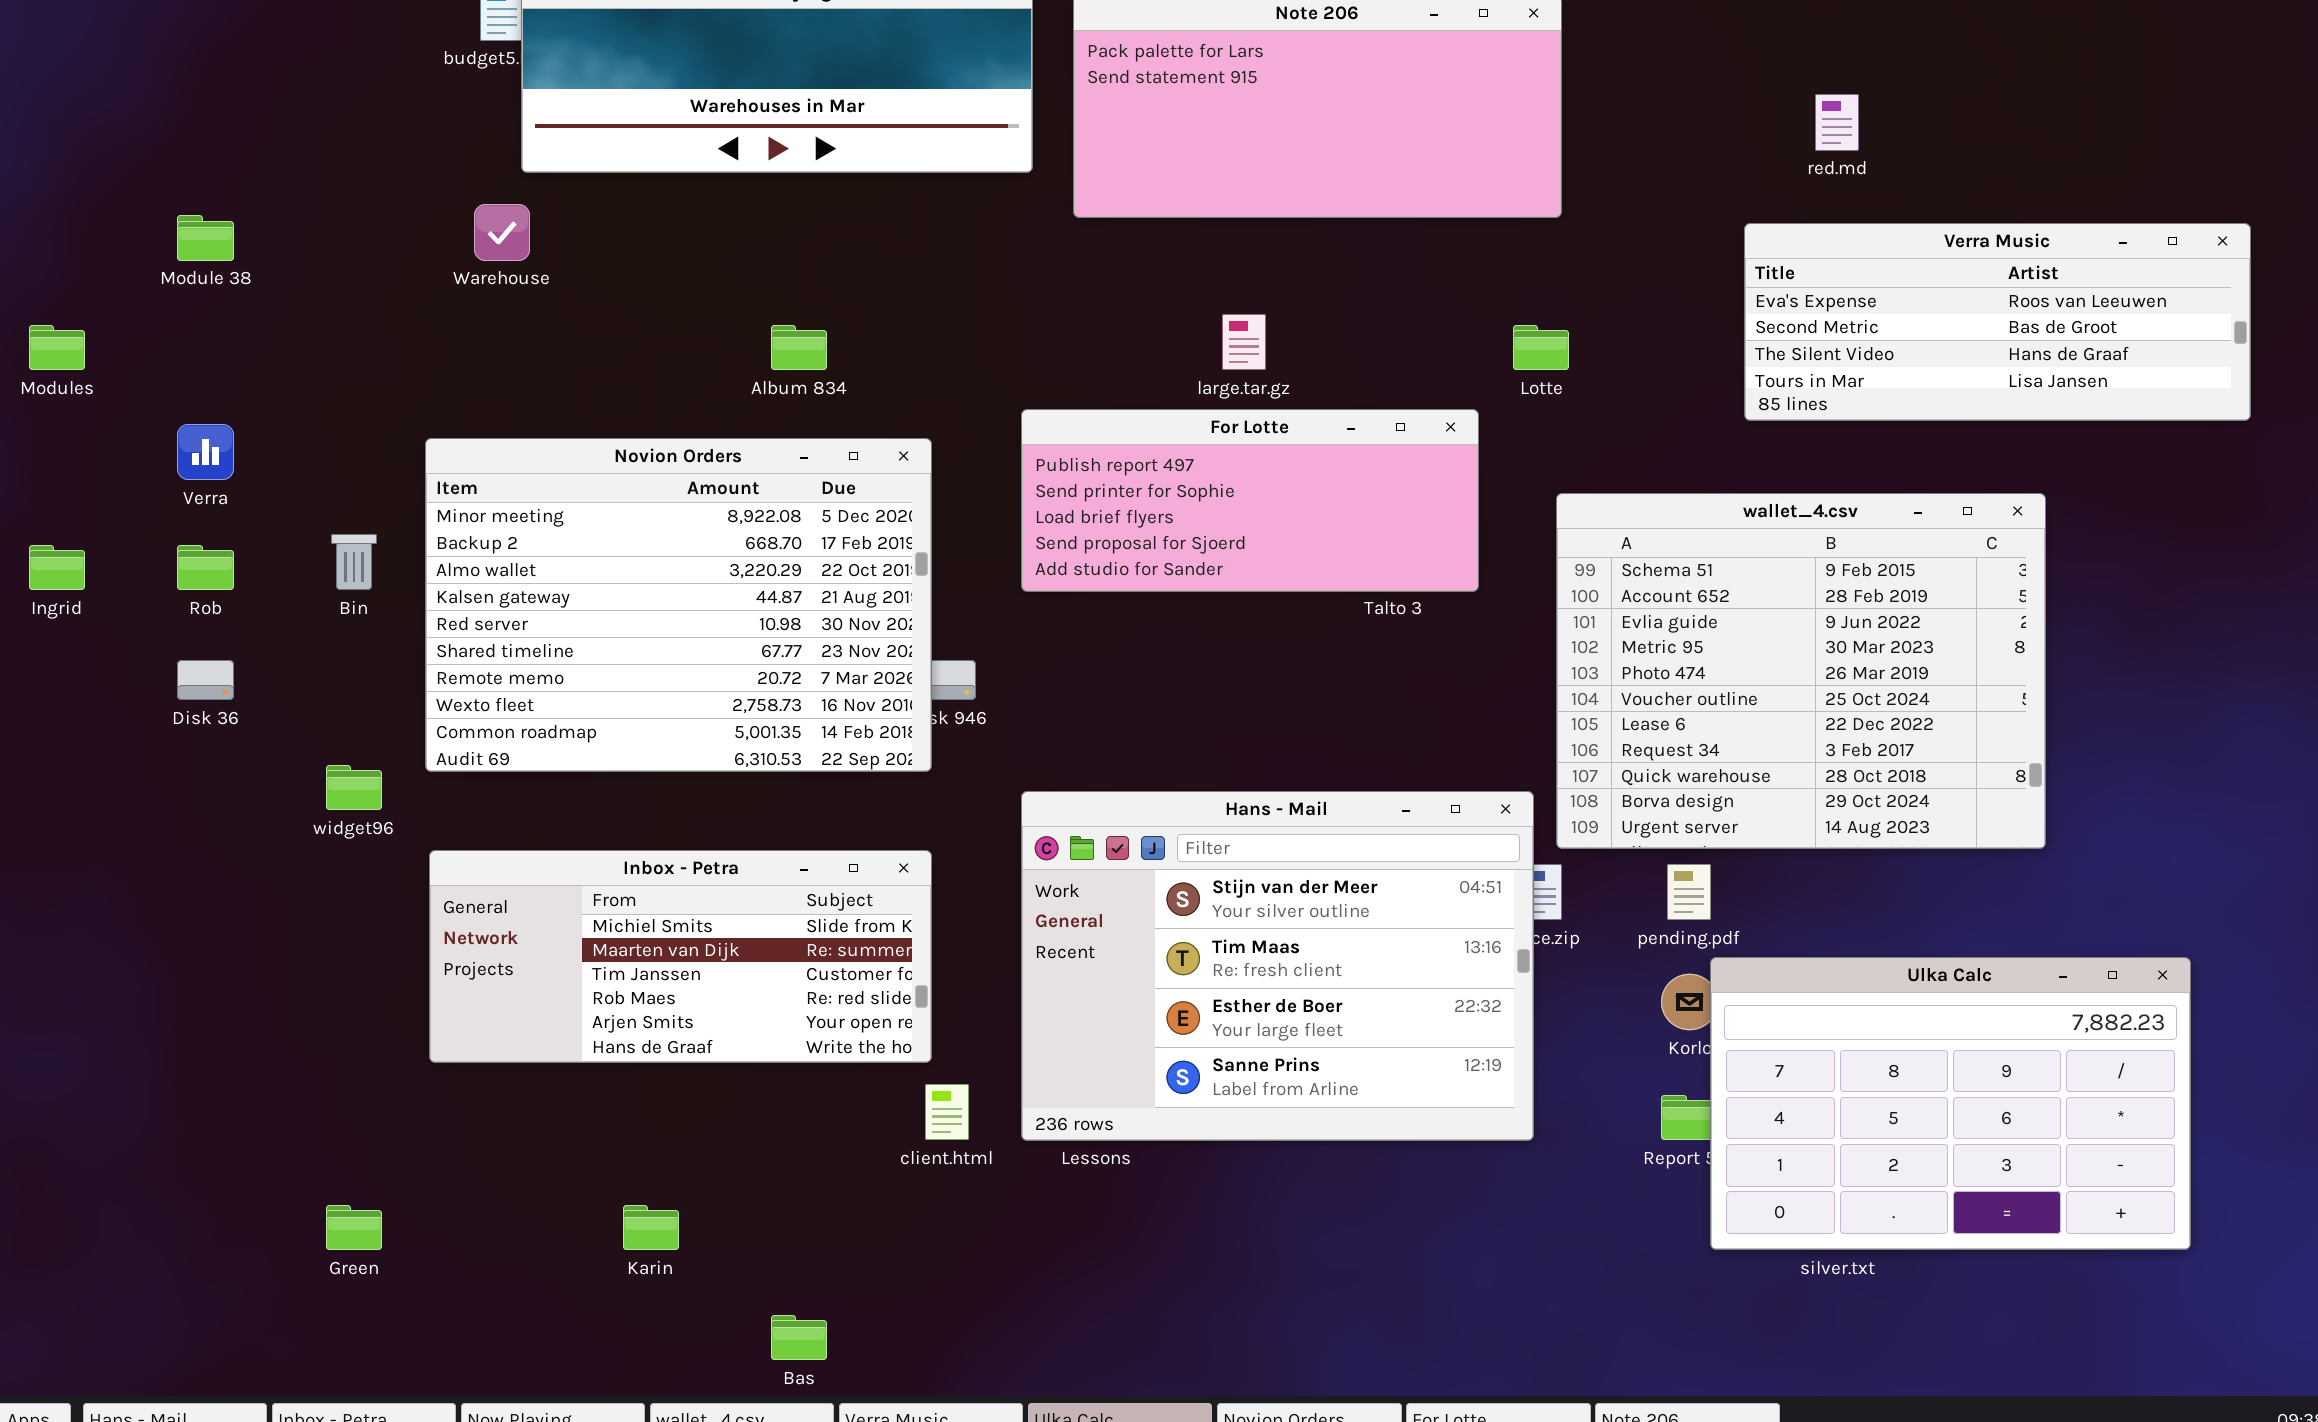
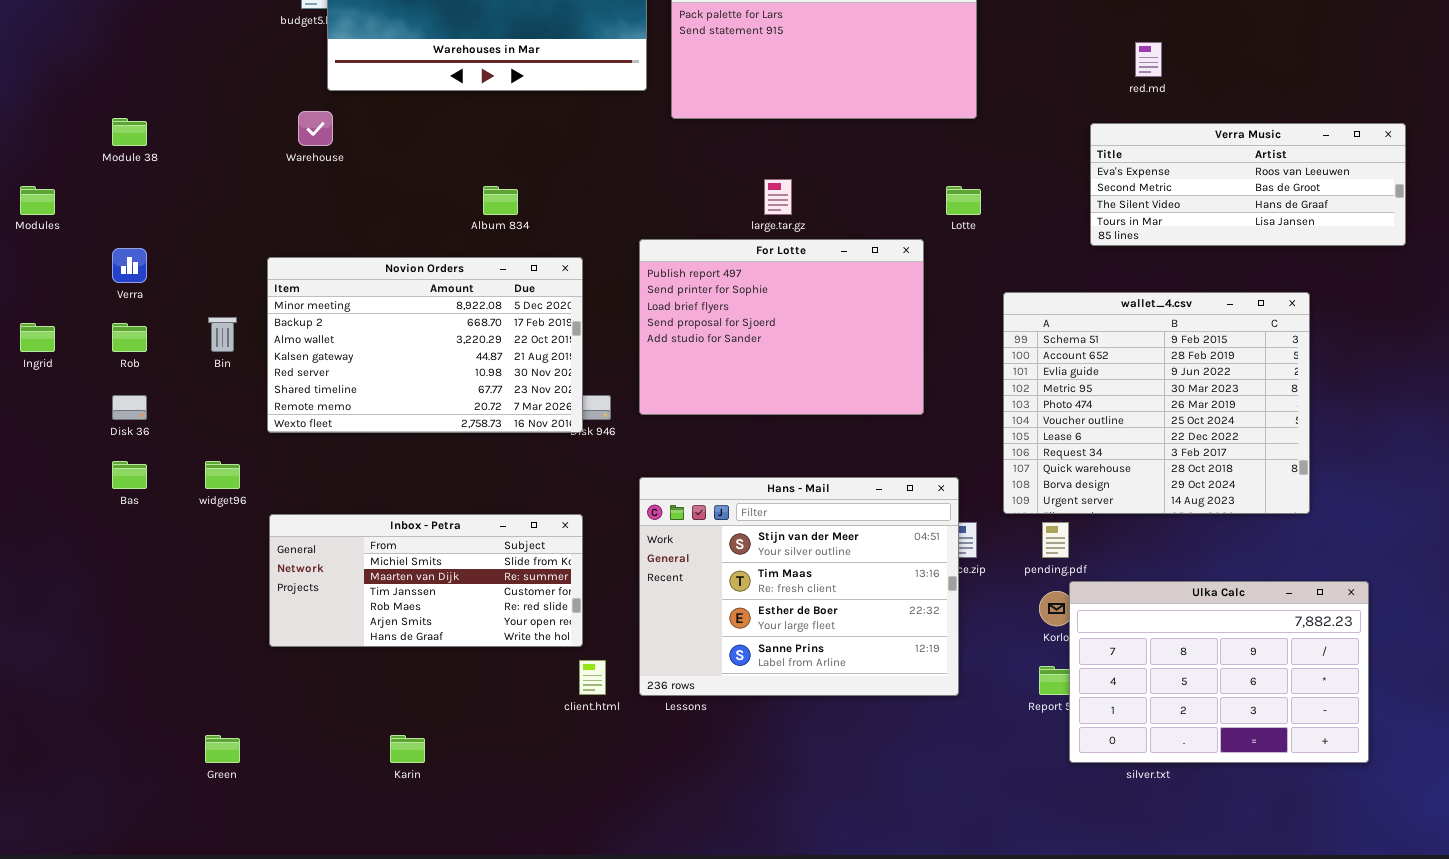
For Lotte: [1021,409,1479,592] -> [639,239,924,415], resized
Novion Orders: [425,438,932,772] -> [267,257,583,433], resized
wallet_4.csv: [1556,493,2046,849] -> [1003,292,1310,514], moved
Bas: [771,1315,827,1360] -> [112,461,147,489], moved

